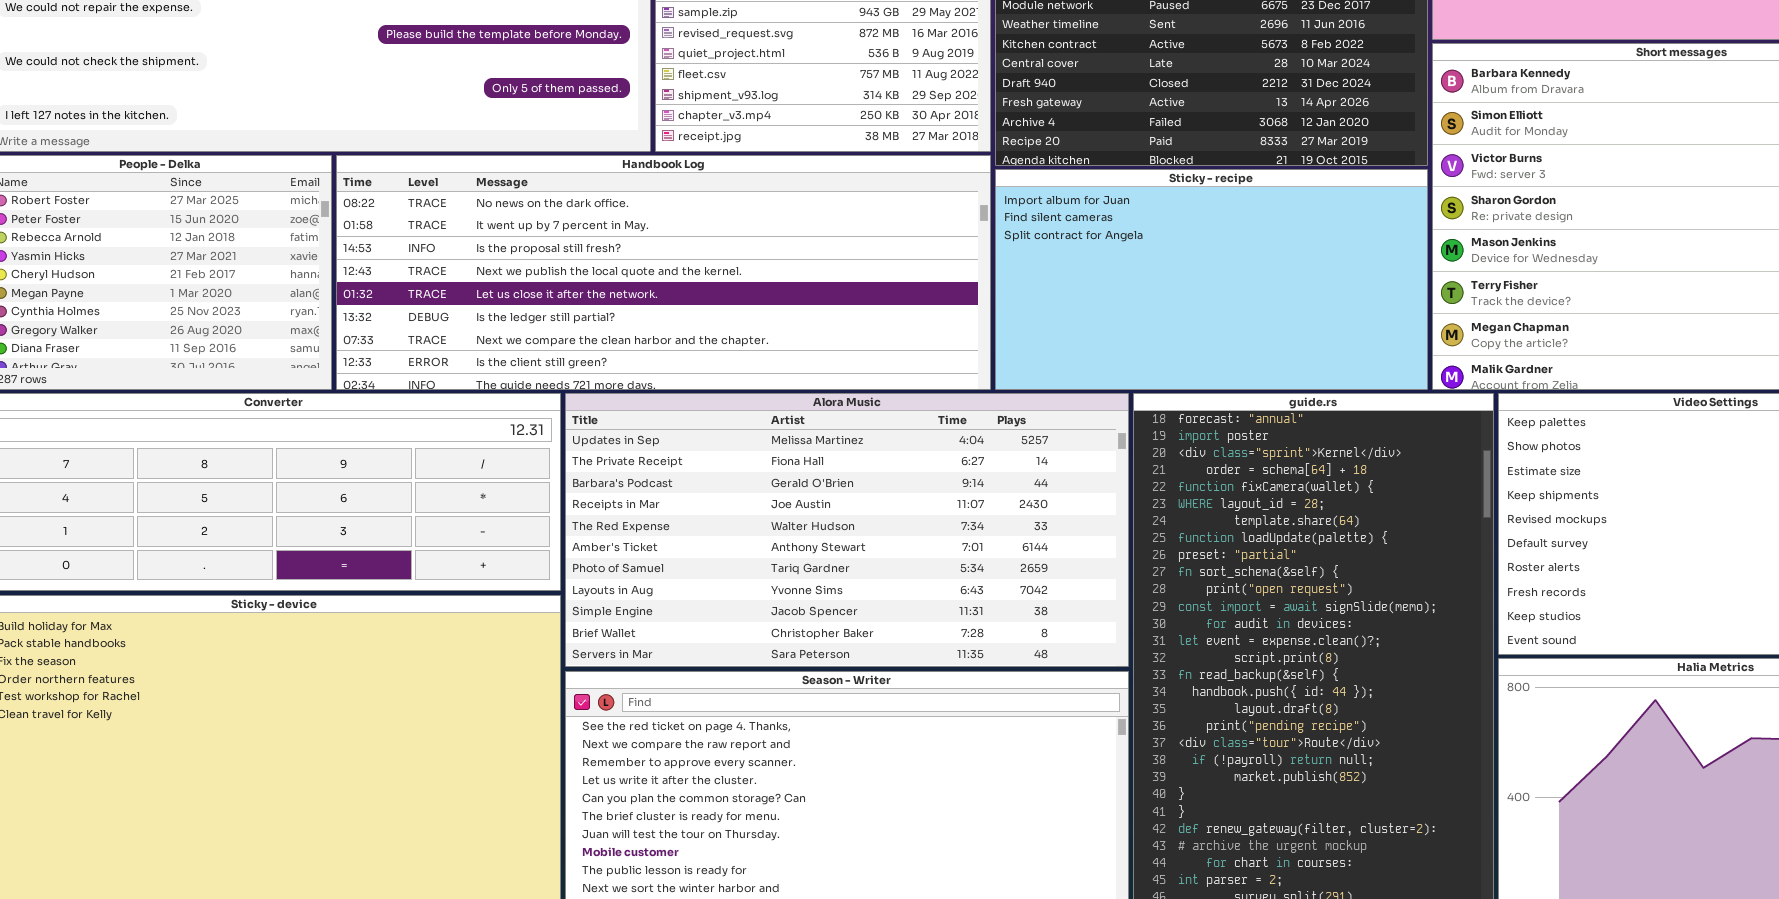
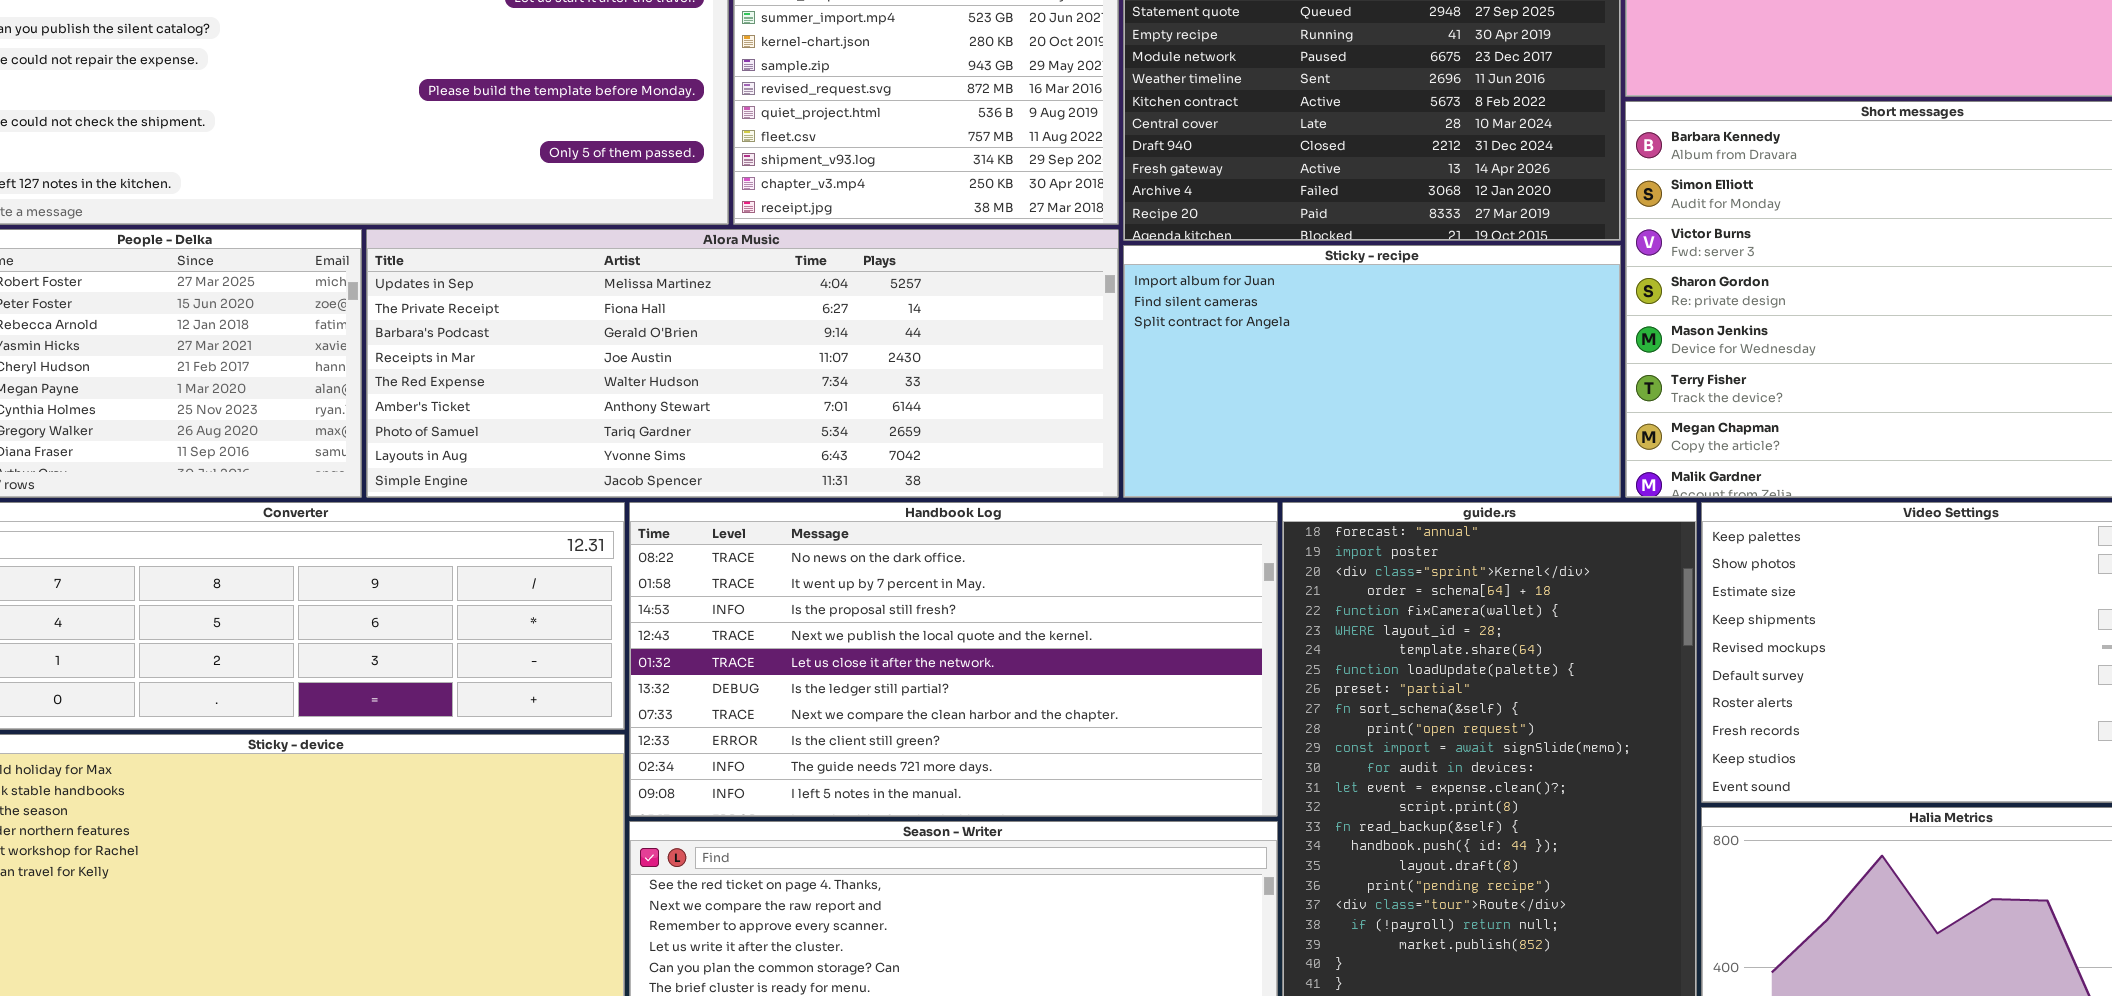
Handbook Log: [336,155,991,390] -> [629,502,1278,817], moved, resized
Alora Music: [565,393,1129,667] -> [366,229,1119,498], moved, resized

